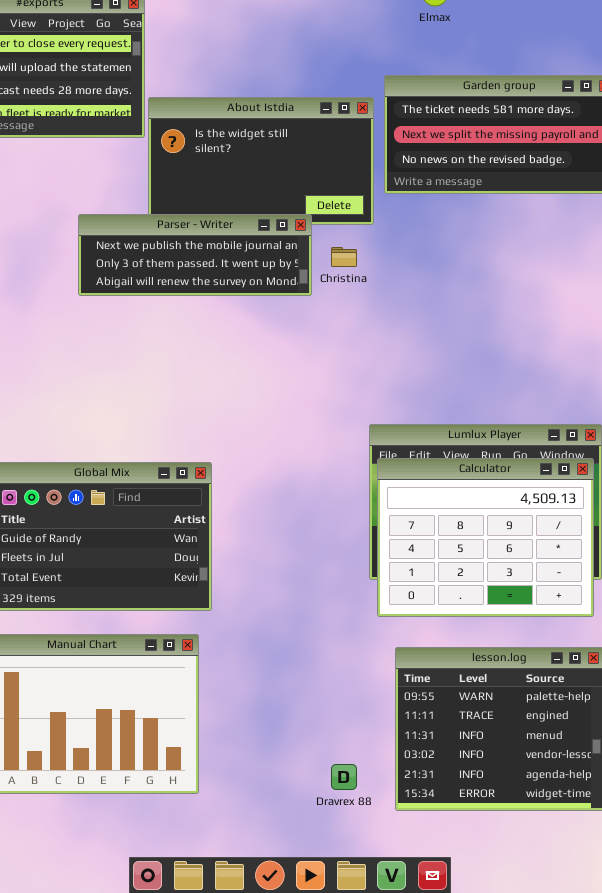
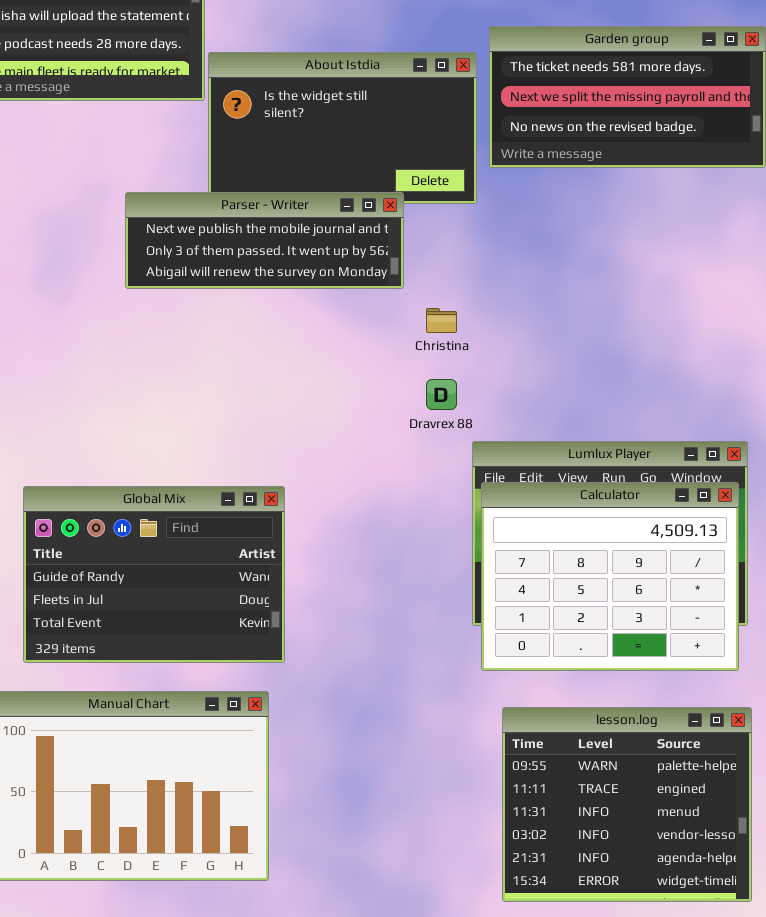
Christina: [331,247,357,267] -> [426,308,457,333], moved
Dravrex 88: [331,764,357,790] -> [426,379,457,410], moved

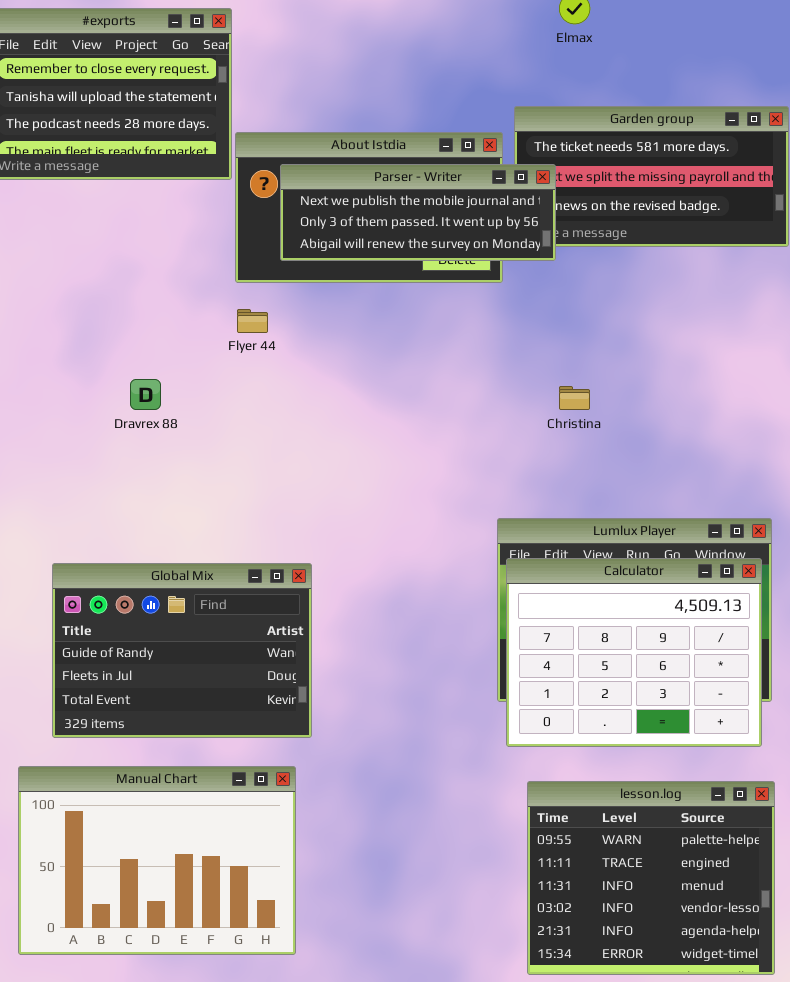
Parser - Writer: [125,192,404,289] -> [280,164,556,261], moved
Christina: [426,308,457,333] -> [559,386,590,410], moved
Dravrex 88: [426,379,457,410] -> [130,379,161,410], moved

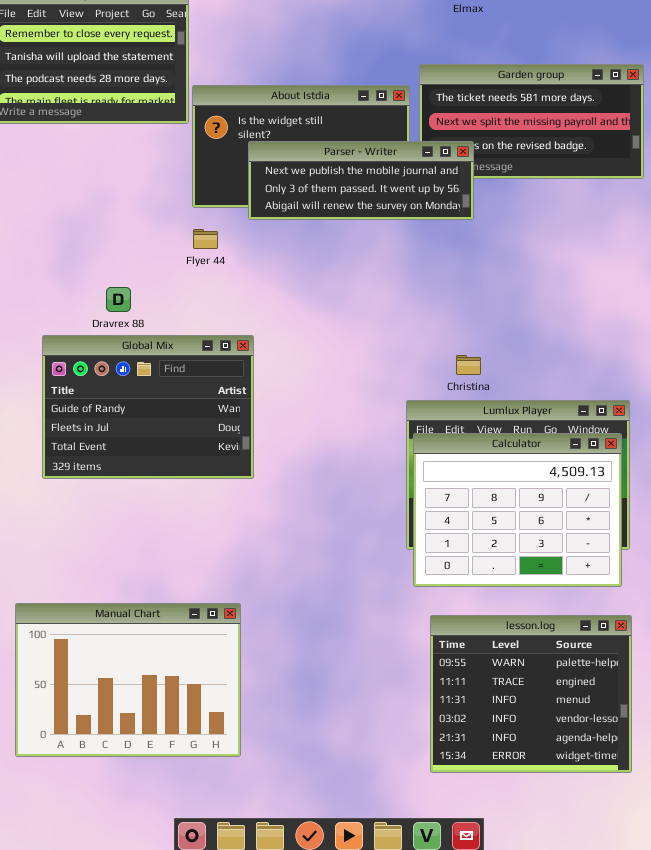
Parser - Writer: [280,164,556,261] -> [248,141,474,220], moved
Christina: [559,386,590,410] -> [456,355,481,375], moved
Global Mix: [52,563,312,738] -> [42,335,254,479], moved

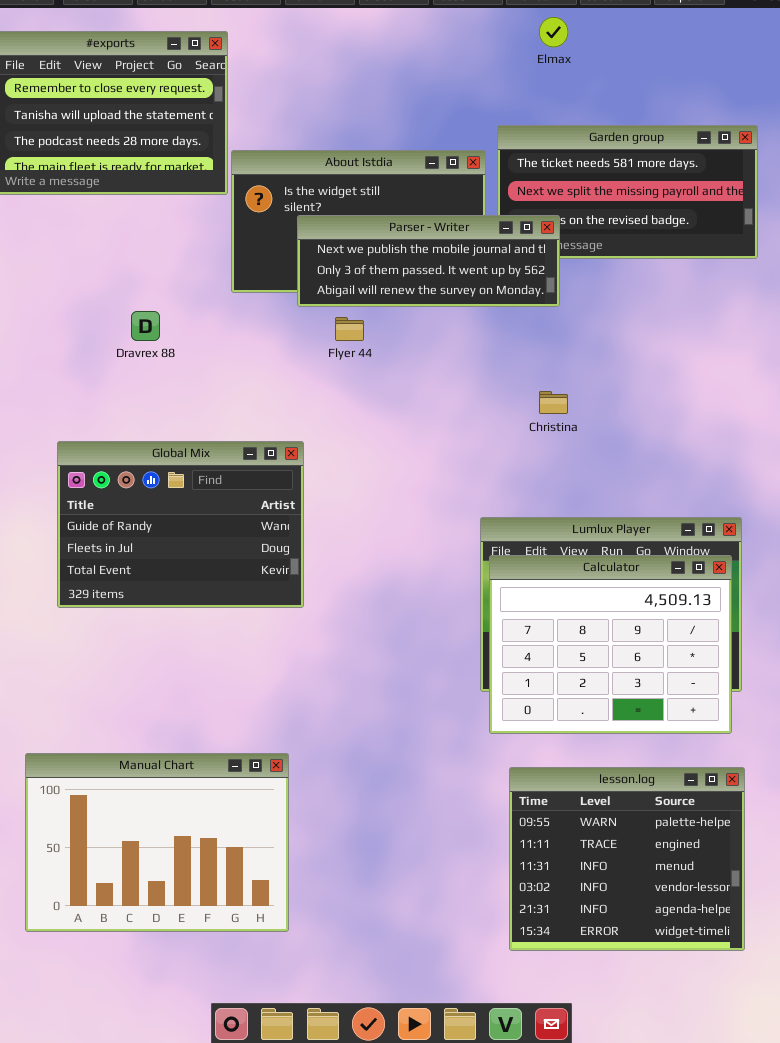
Flyer 44: [193,229,218,249] -> [335,317,364,341], moved
Dravrex 88: [106,287,131,312] -> [131,311,160,341], moved
Christina: [456,355,481,375] -> [539,391,568,414], moved

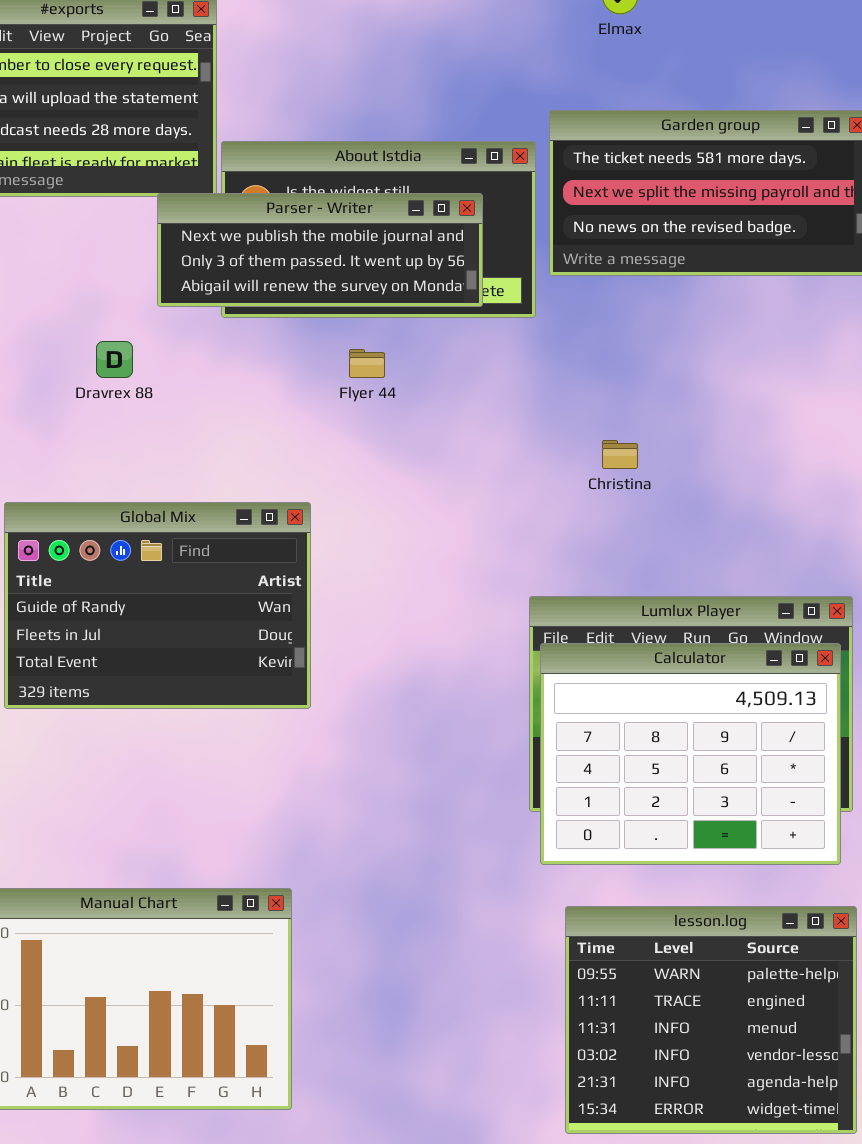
Parser - Writer: [297,215,560,307] -> [157,193,483,307], moved

